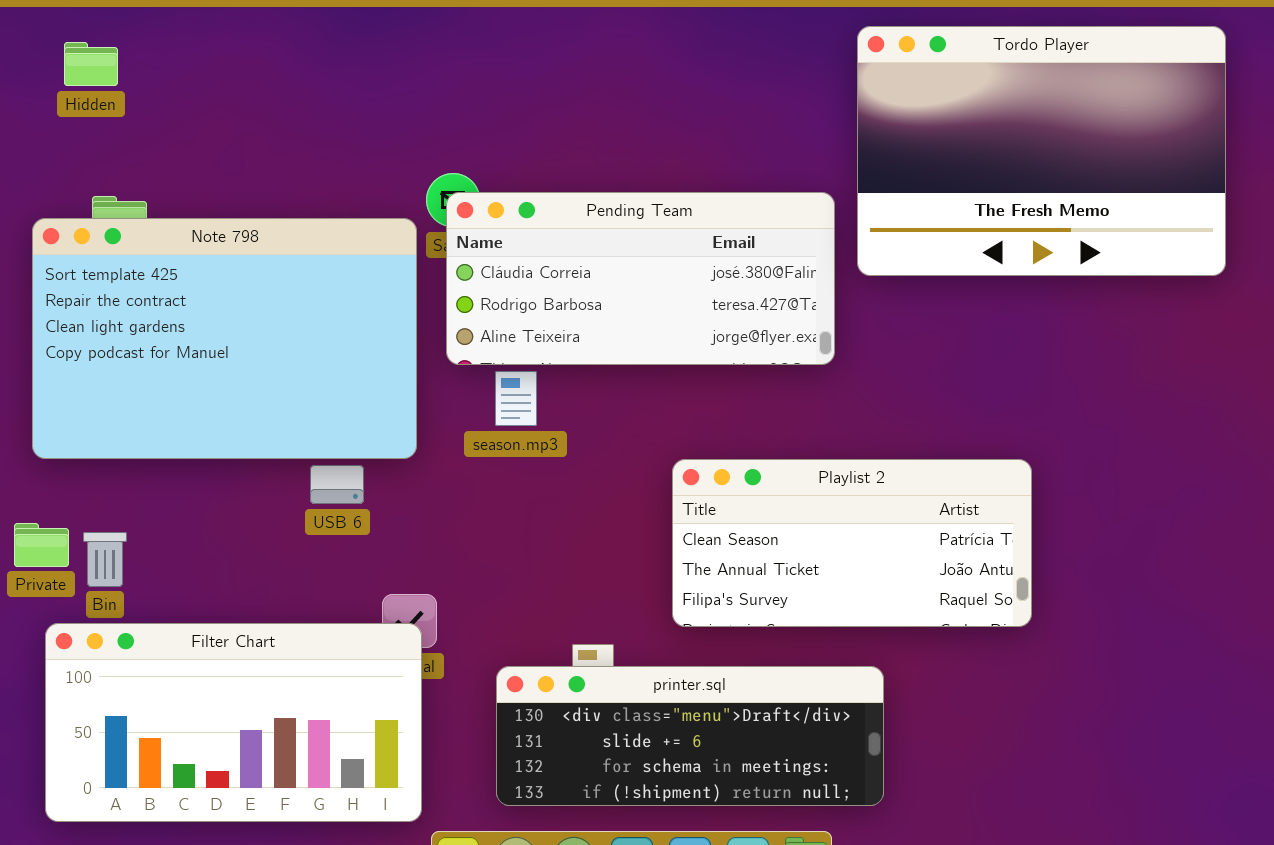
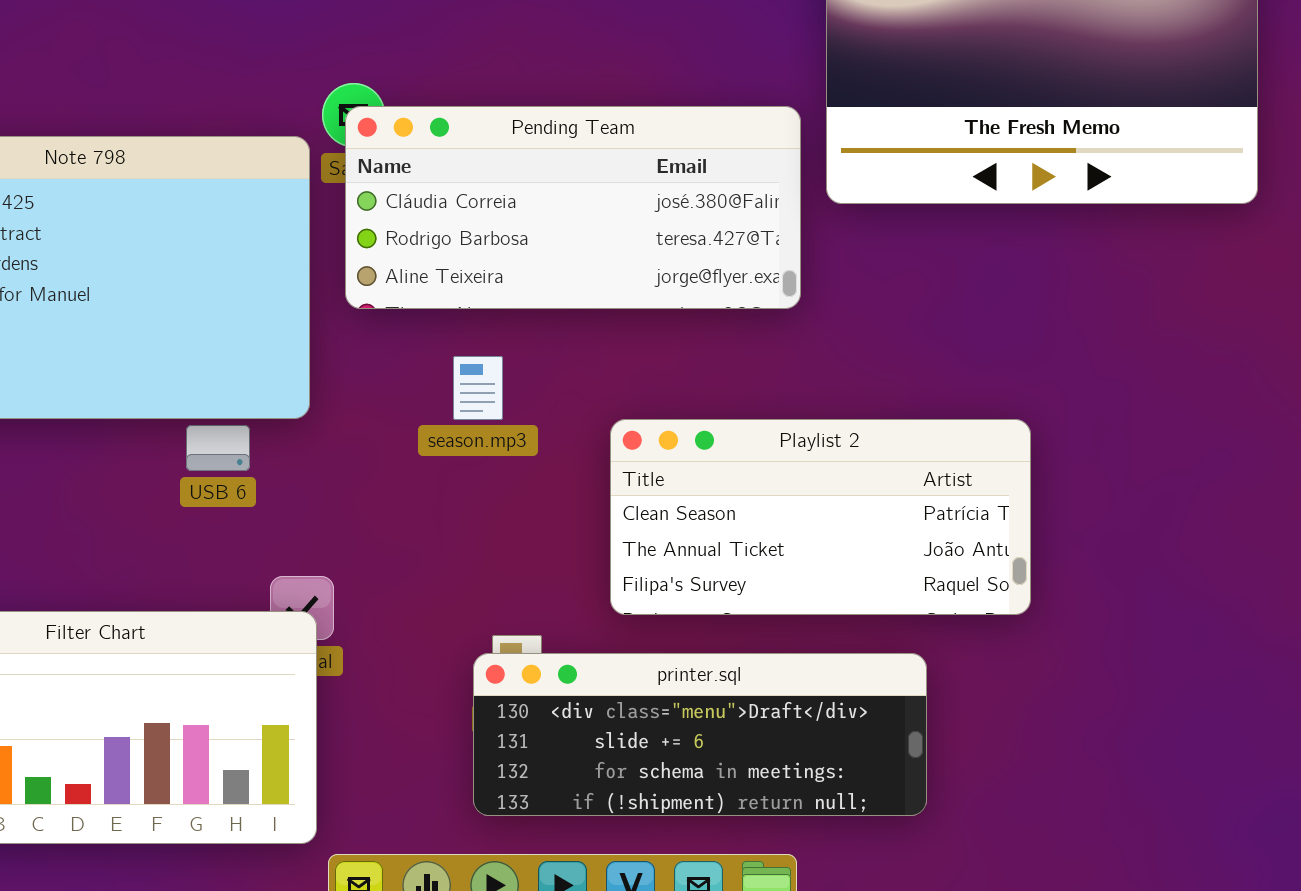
season.mp3: [495,371,537,426] -> [453,356,503,420], moved
printer.sql: [496,666,884,806] -> [473,653,927,816], moved

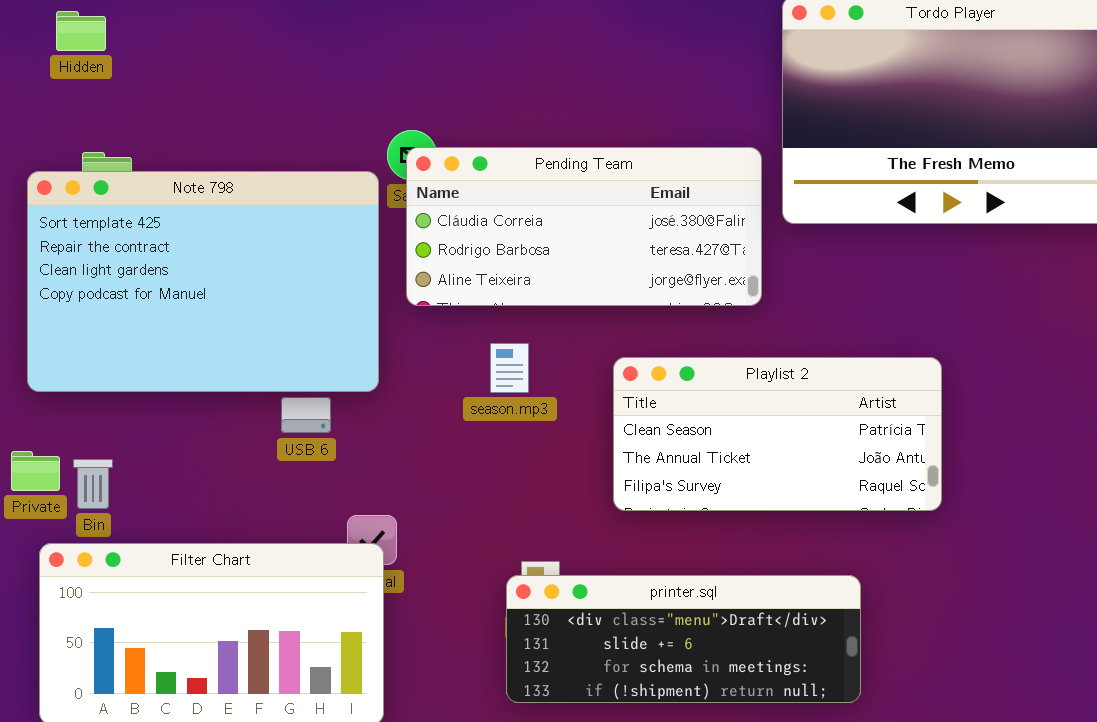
Playlist 2: [610,419,1031,615] -> [613,357,942,511], moved

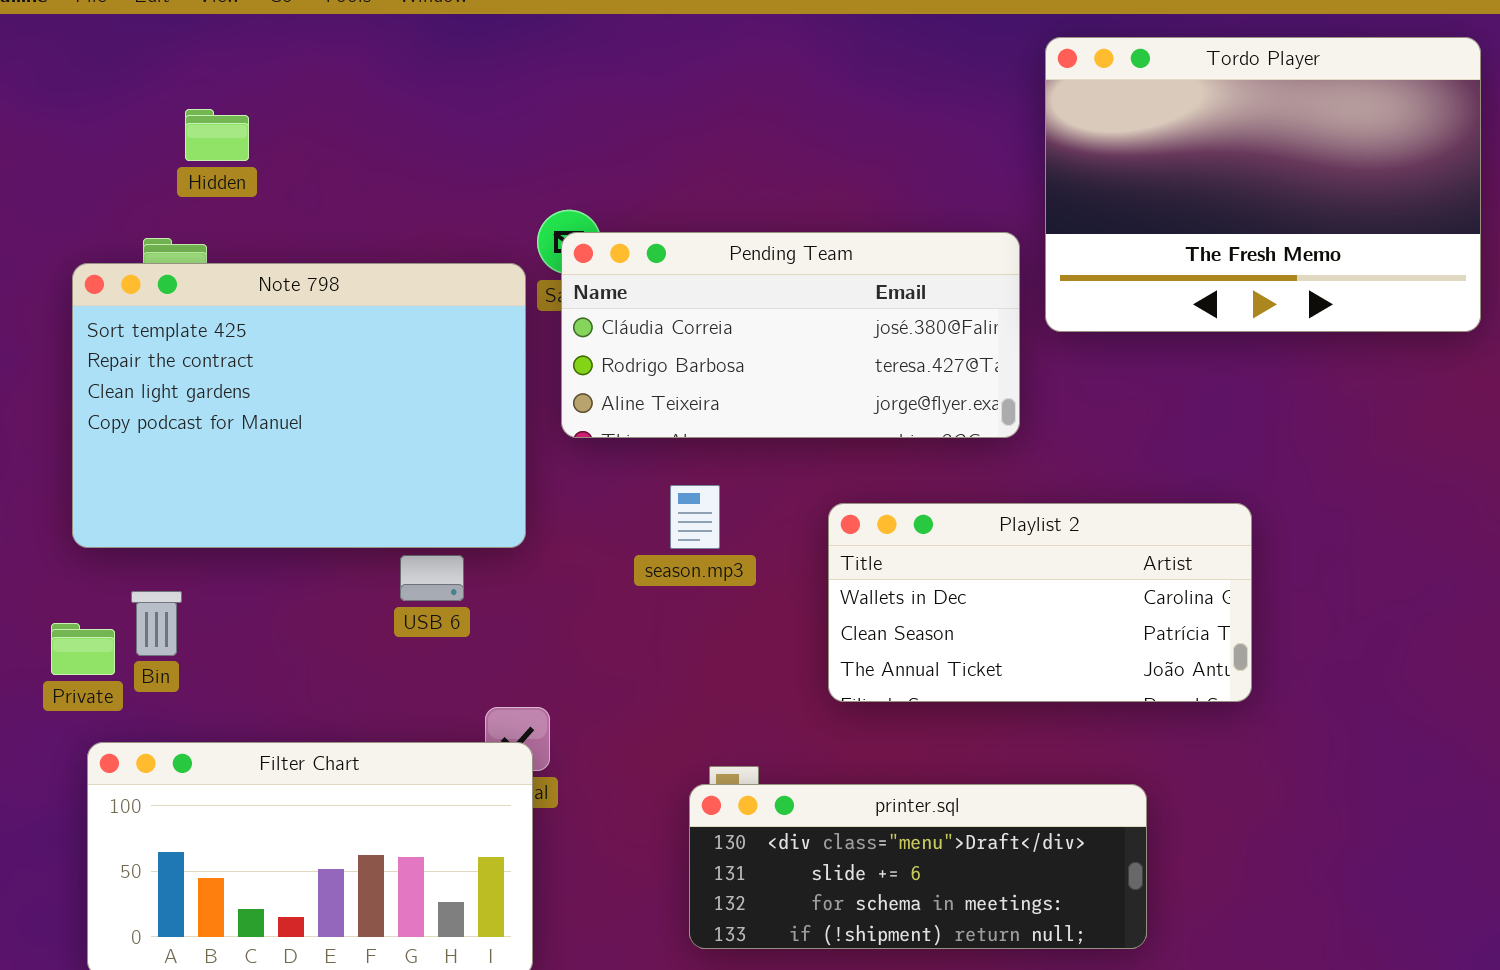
Hidden: [56,11,106,51] -> [185,109,249,161], moved
Playlist 2: [613,357,942,511] -> [828,503,1252,702], scrolled up 1 row
Bin: [73,459,113,509] -> [131,591,182,656], moved

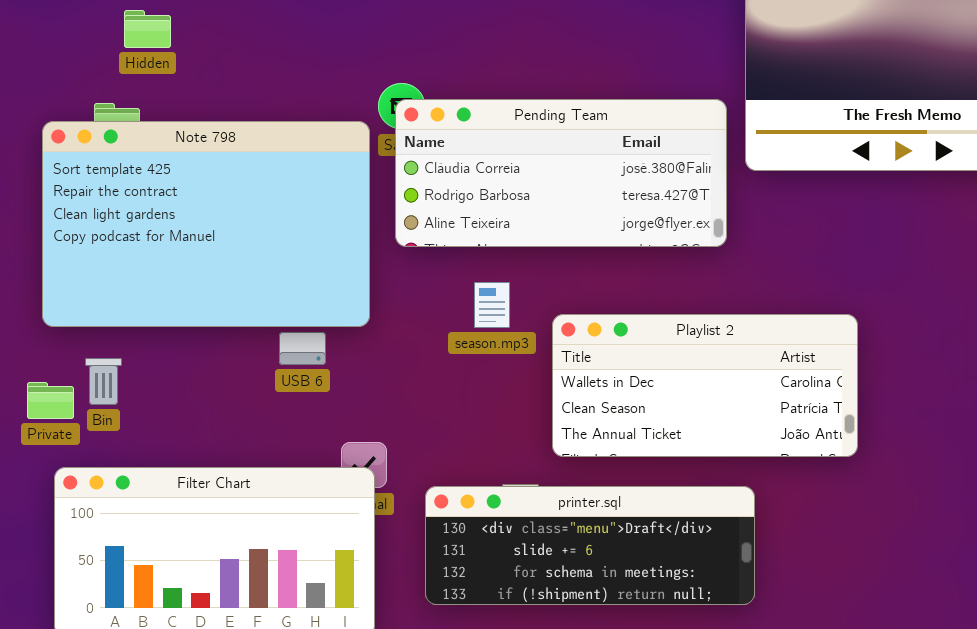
Playlist 2: [828,503,1252,702] -> [552,314,858,457], moved
printer.sql: [689,784,1147,949] -> [425,486,755,605], moved

